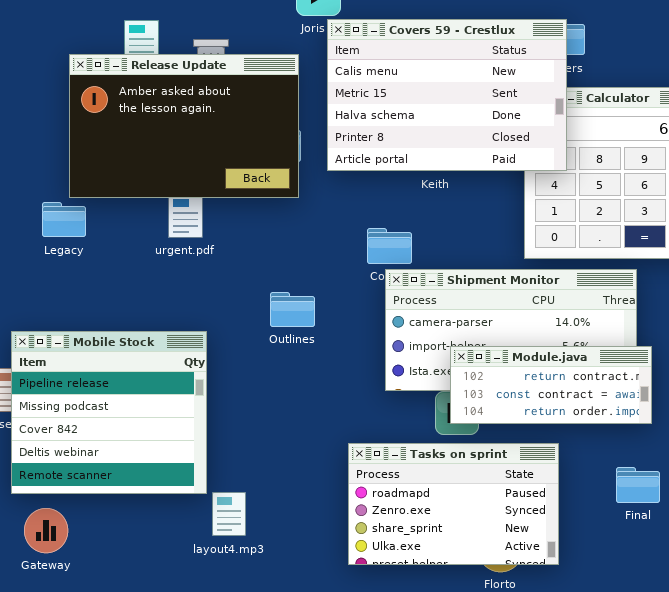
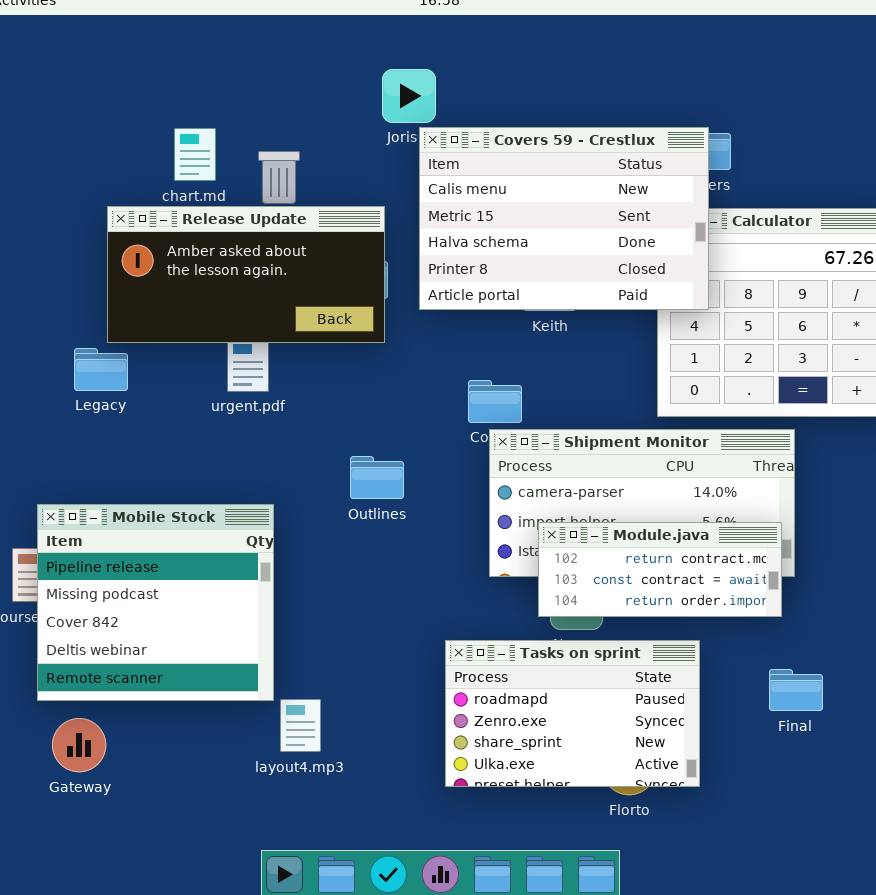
Release Update: [69,54,299,198] -> [107,206,385,343], resized
Module.java: [450,346,652,424] -> [538,522,782,617], moved

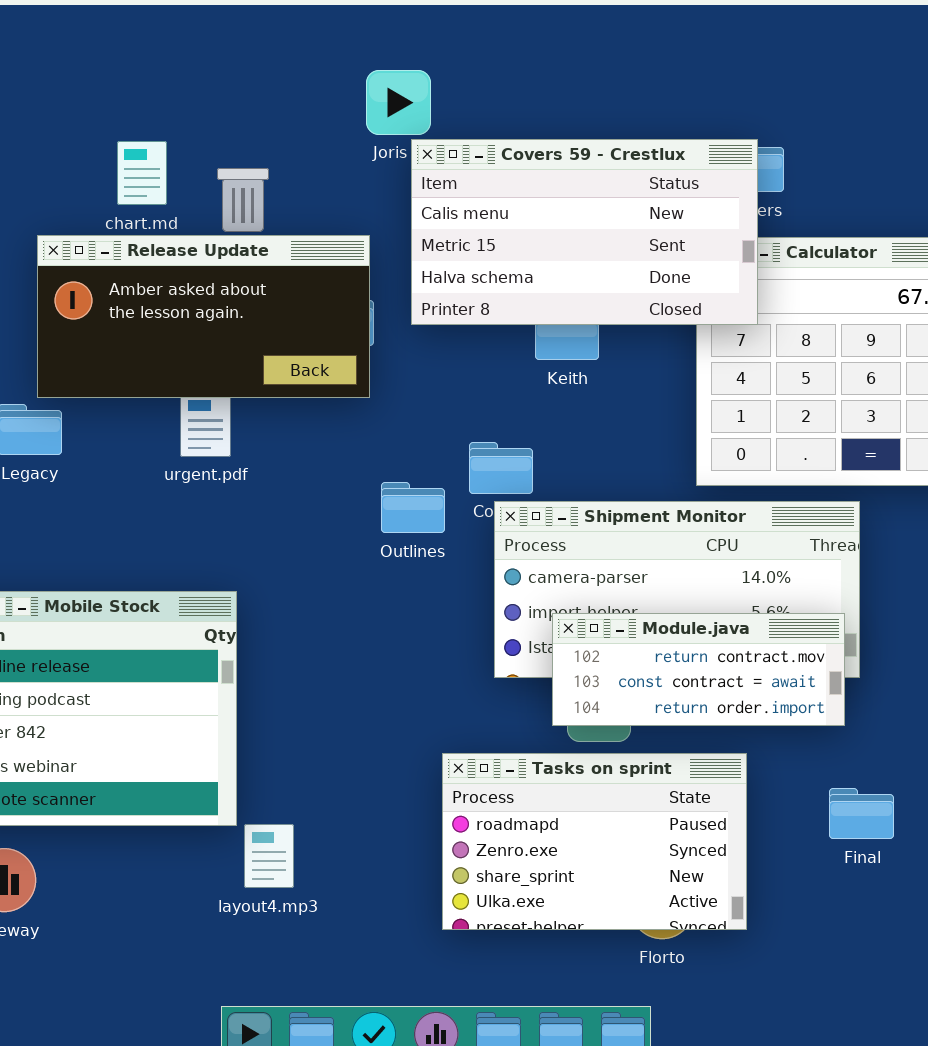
Covers 59 - Crestlux: [419,127,709,310] -> [411,139,758,325], resized
Outlines: [350,456,404,499] -> [381,482,445,533], moved

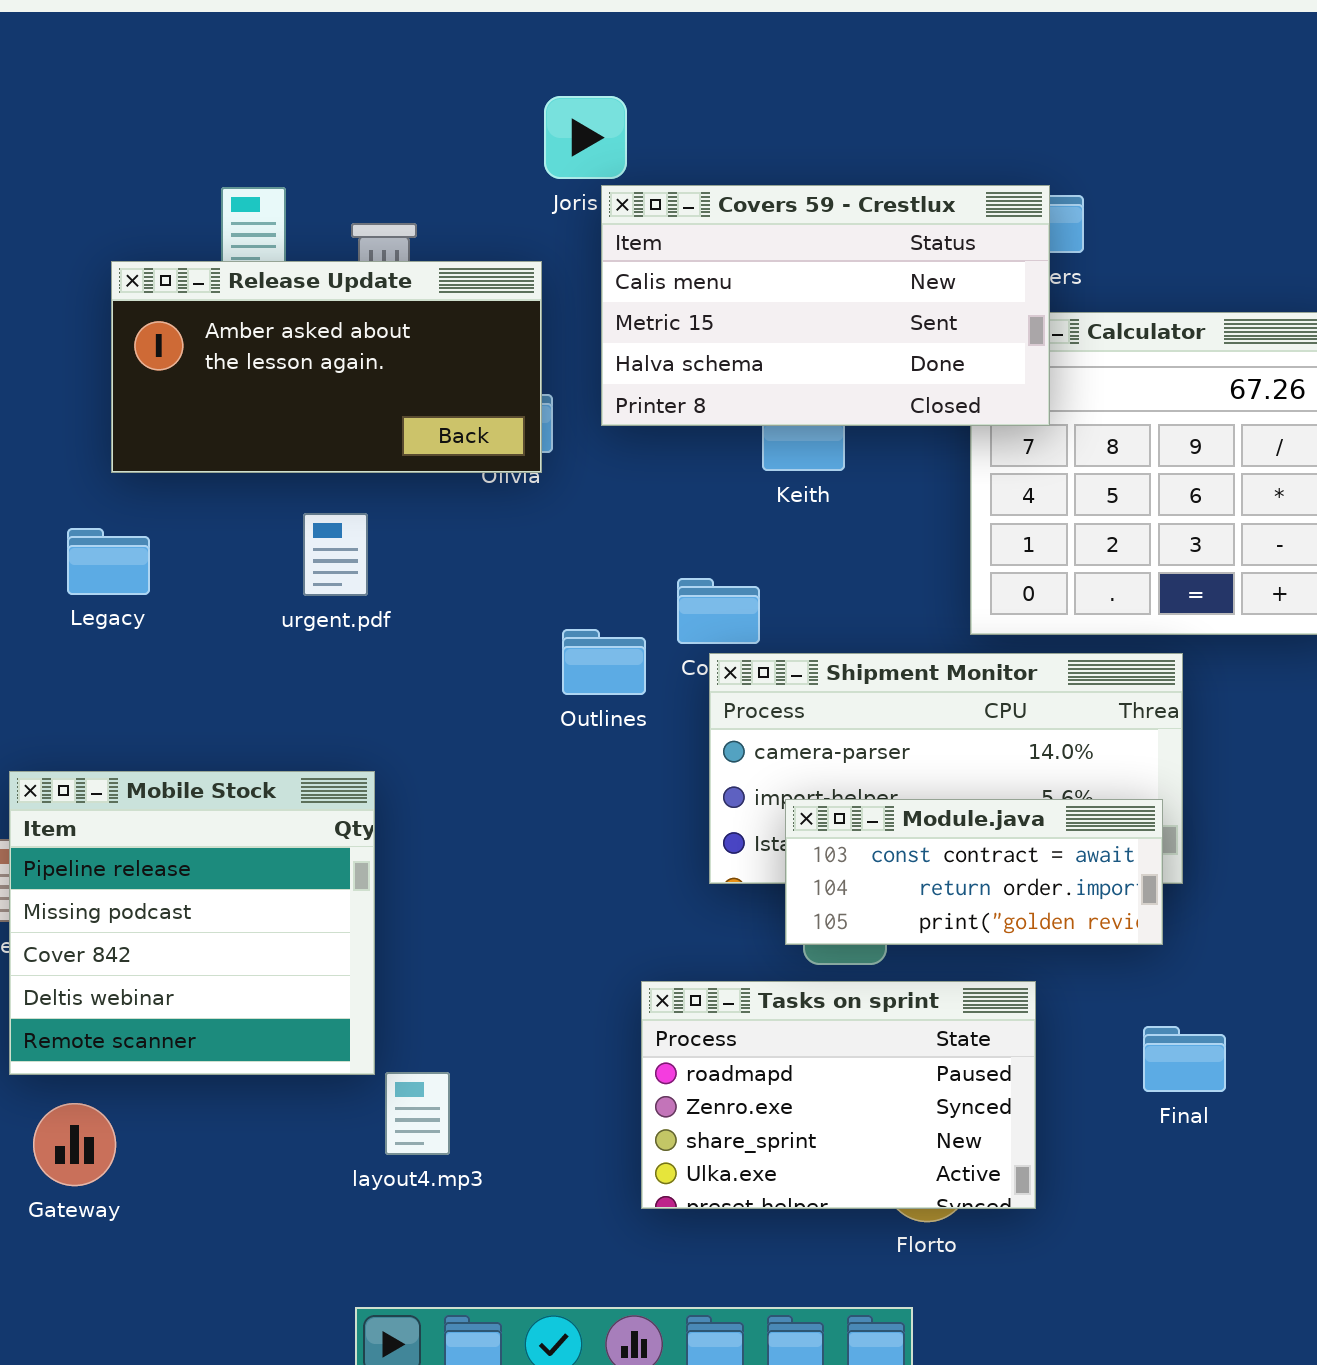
Release Update: [37,235,370,398] -> [111,261,542,473], moved
Module.java: [552,613,845,726] -> [785,799,1163,945], scrolled down 1 row

